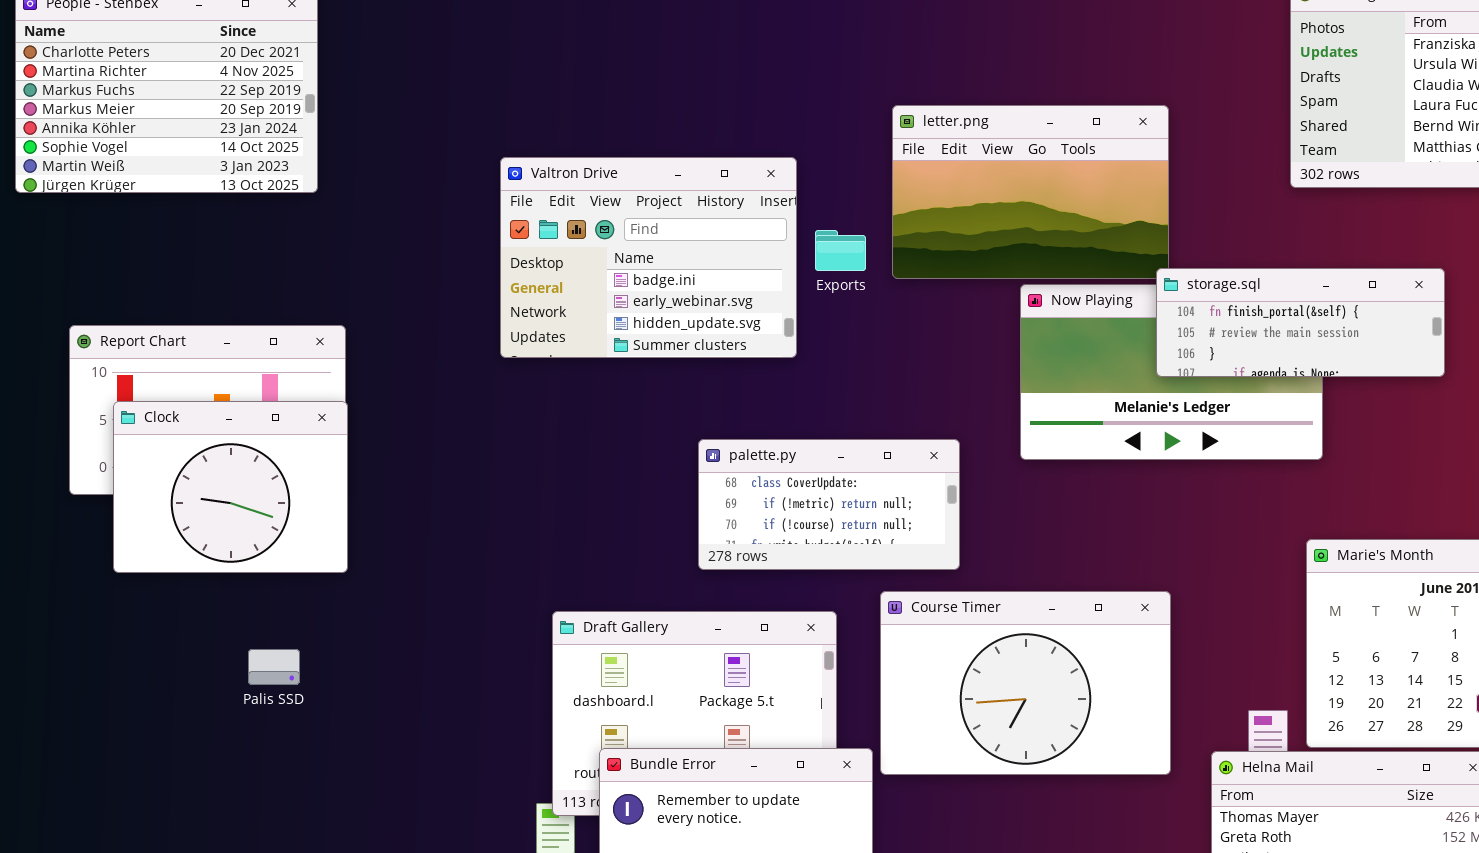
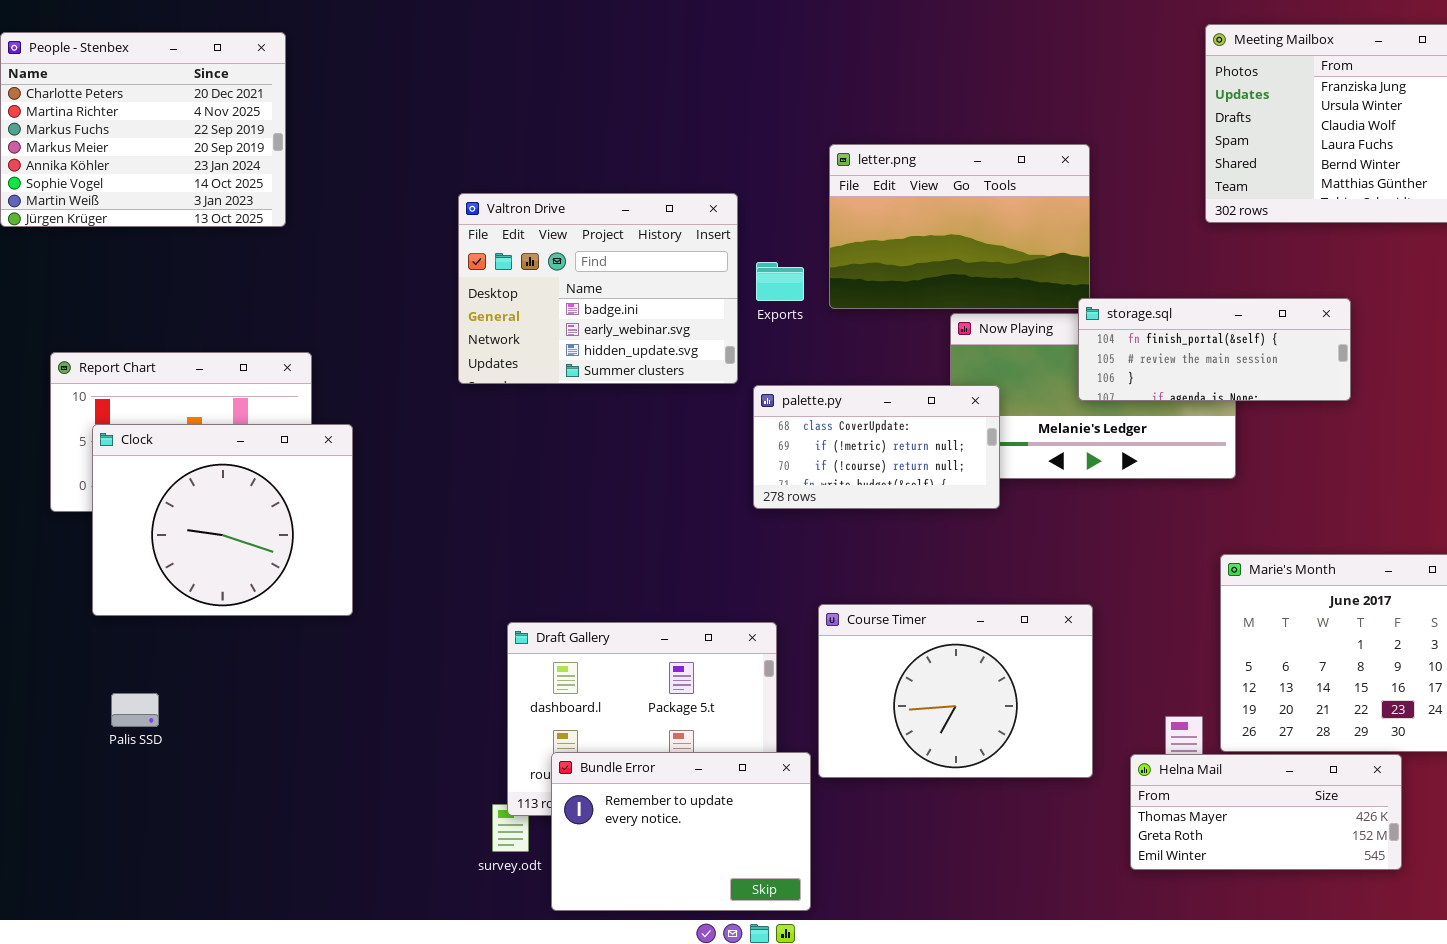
Clock: [113,401,348,573] -> [92,424,353,616], resized
palette.py: [698,439,960,570] -> [753,385,1000,509], moved
Palis SSD: [248,649,300,685] -> [111,693,159,727], moved

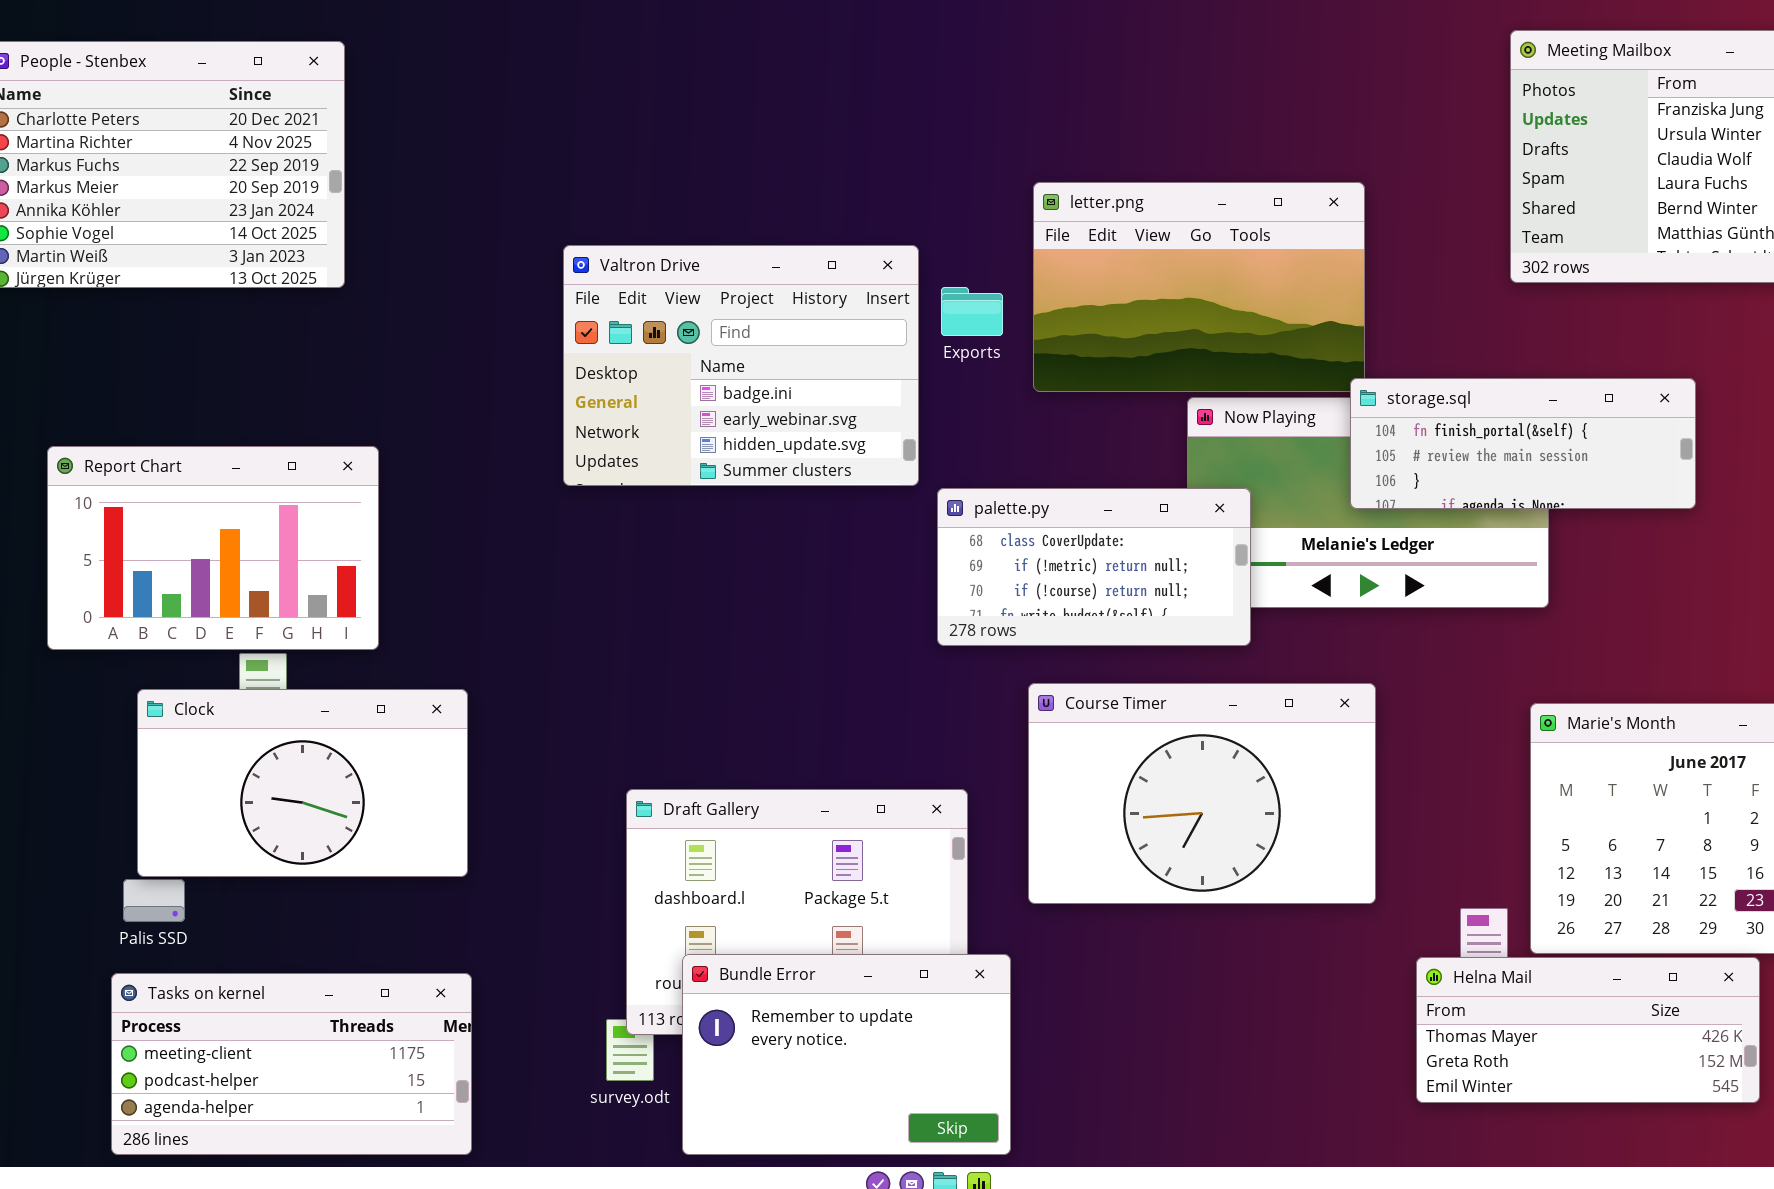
Exports: [756,262,804,301] -> [941,287,1003,336], moved
Clock: [92,424,353,616] -> [137,689,468,877], moved, resized
Course Timer: [818,604,1093,778] -> [1028,683,1376,904], moved
Tasks on kernel: none -> [111,973,472,1155], opened

